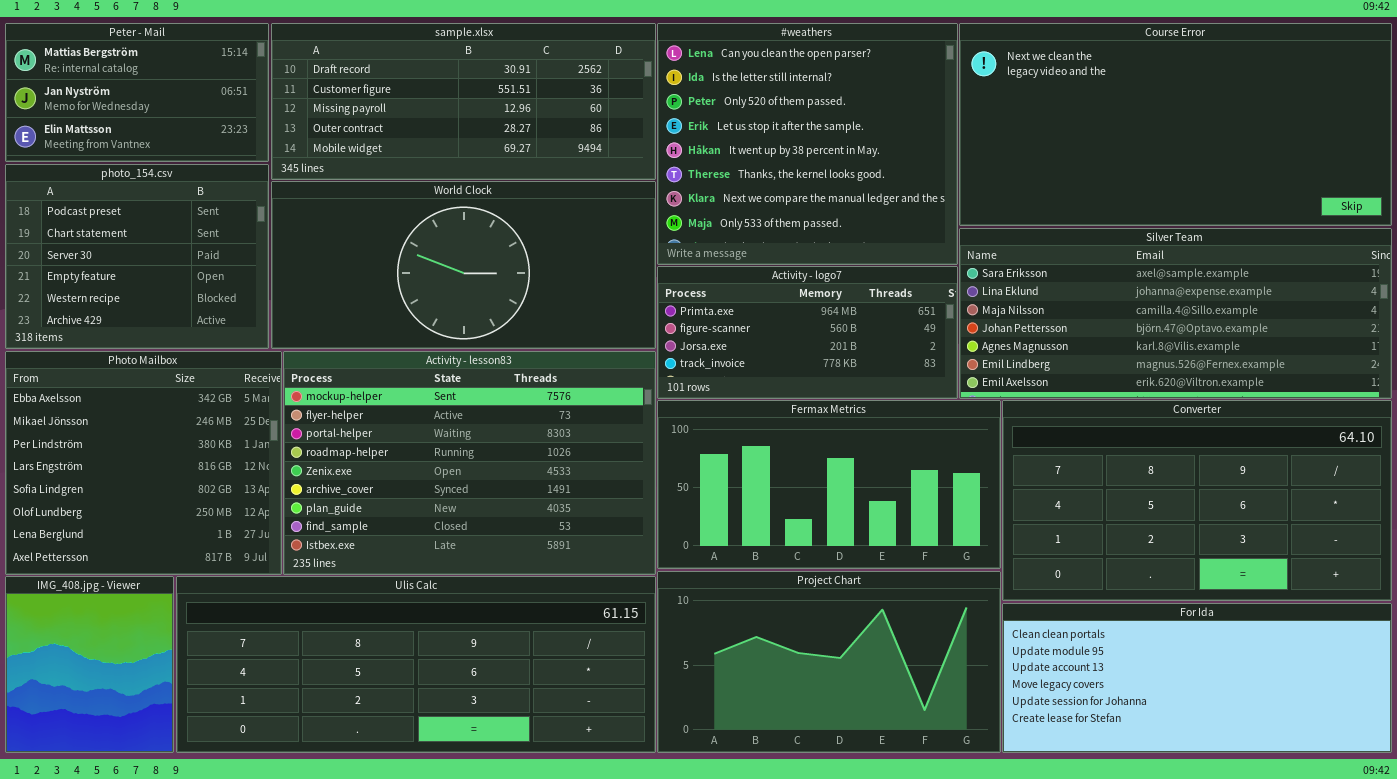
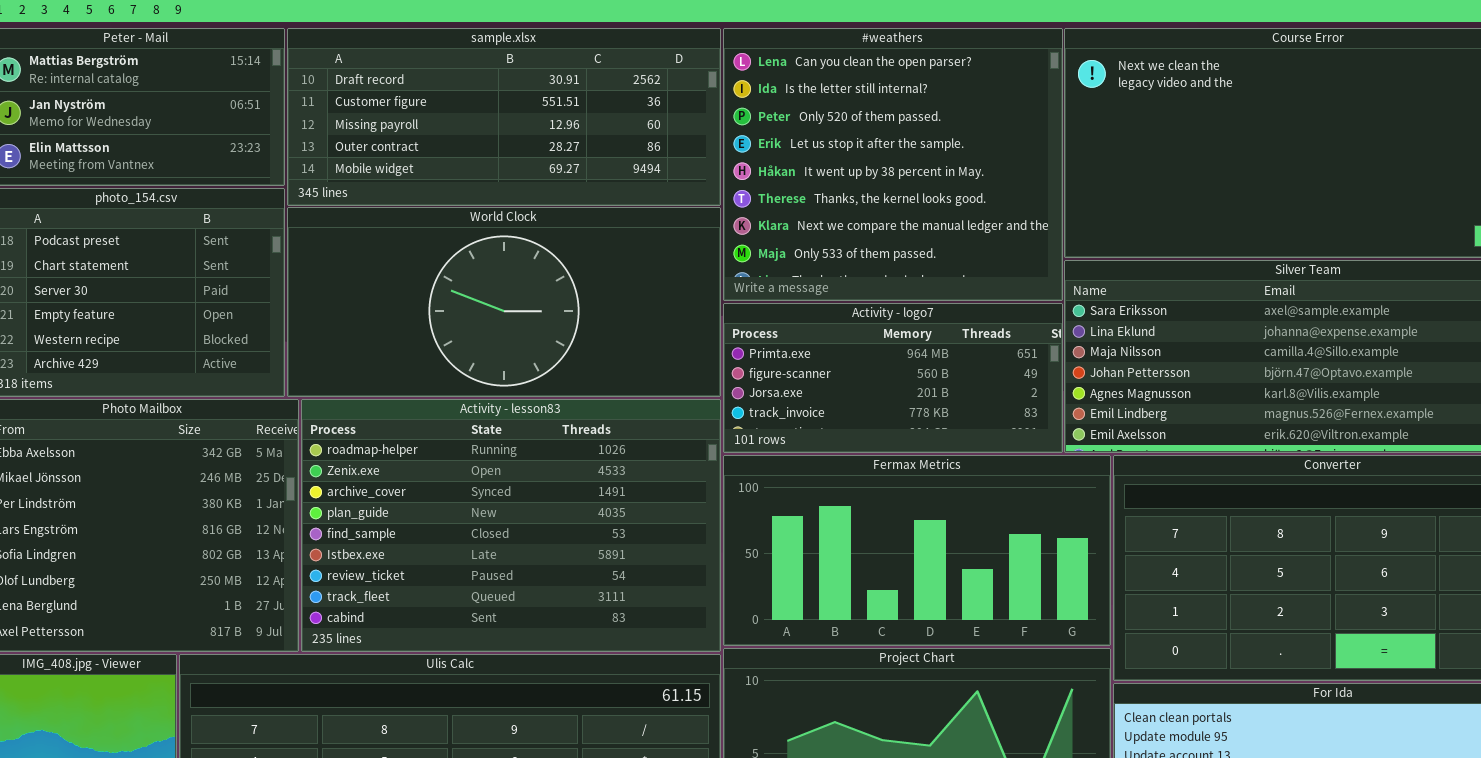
Activity - lesson83: [283,351,656,575] -> [301,399,721,652], scrolled down 3 rows

